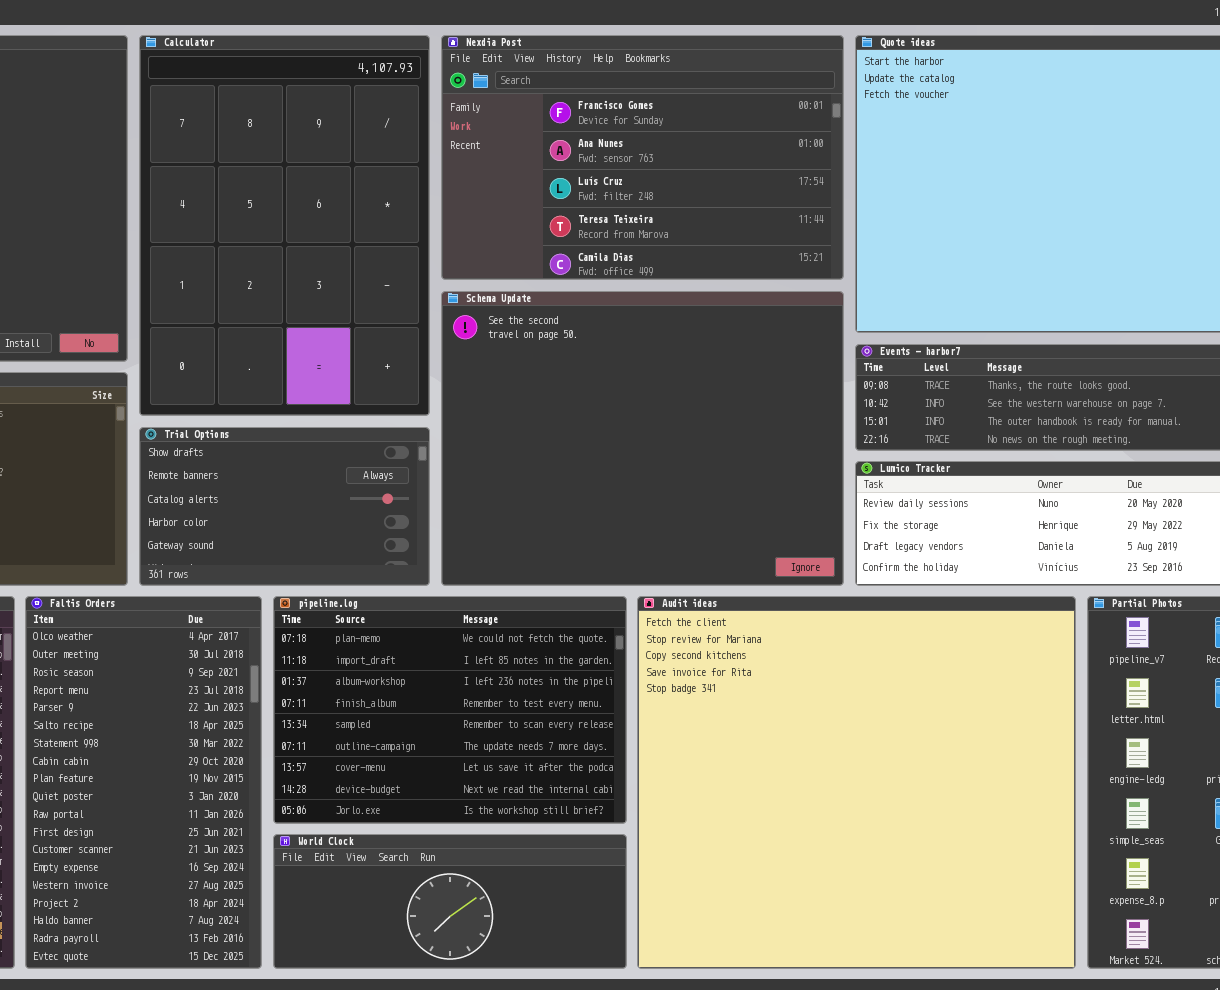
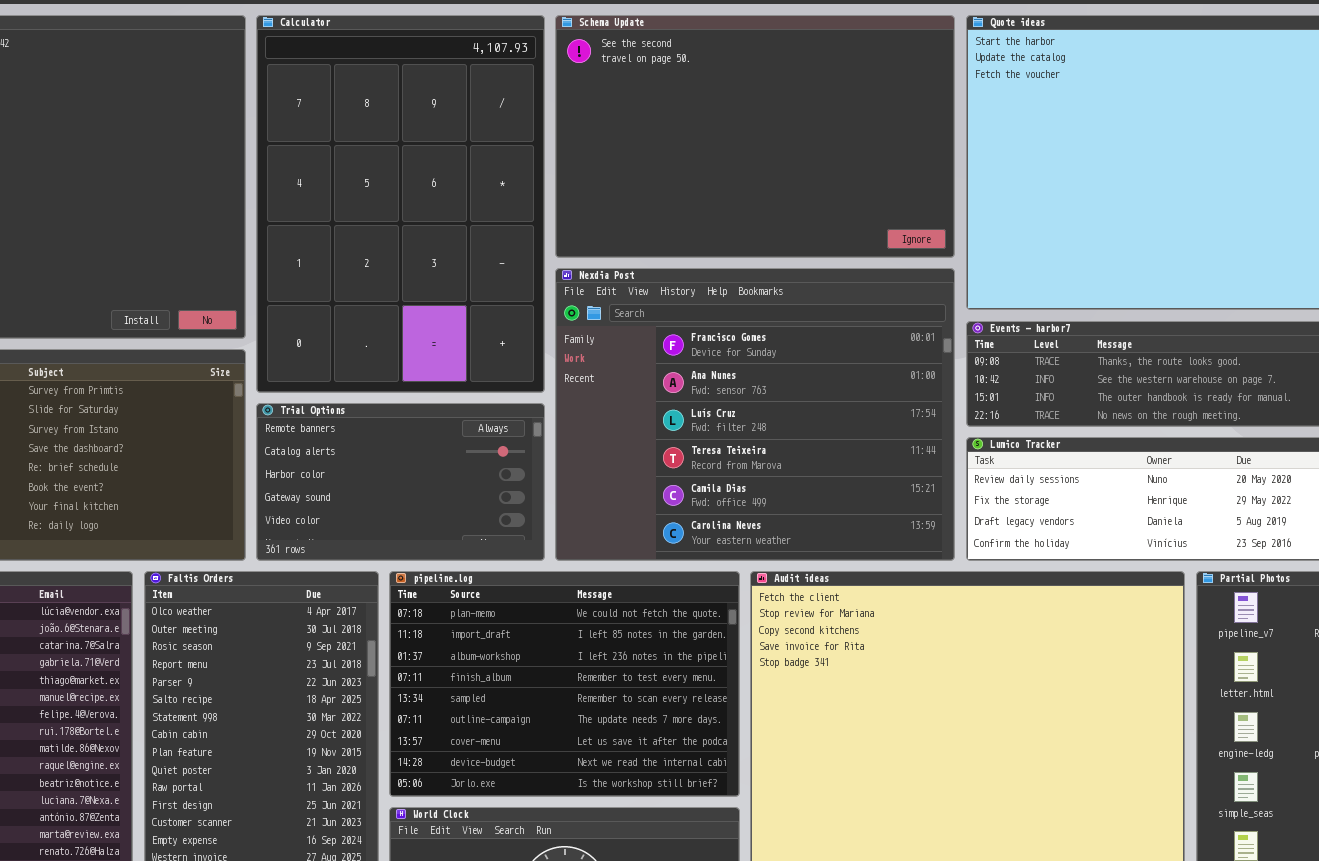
Nexdia Post: [441,35,844,280] -> [555,268,955,561], moved, resized
Schema Update: [441,291,844,586] -> [555,15,955,258], moved, resized
Trial Options: [139,427,430,586] -> [256,403,545,561], scrolled down 1 row

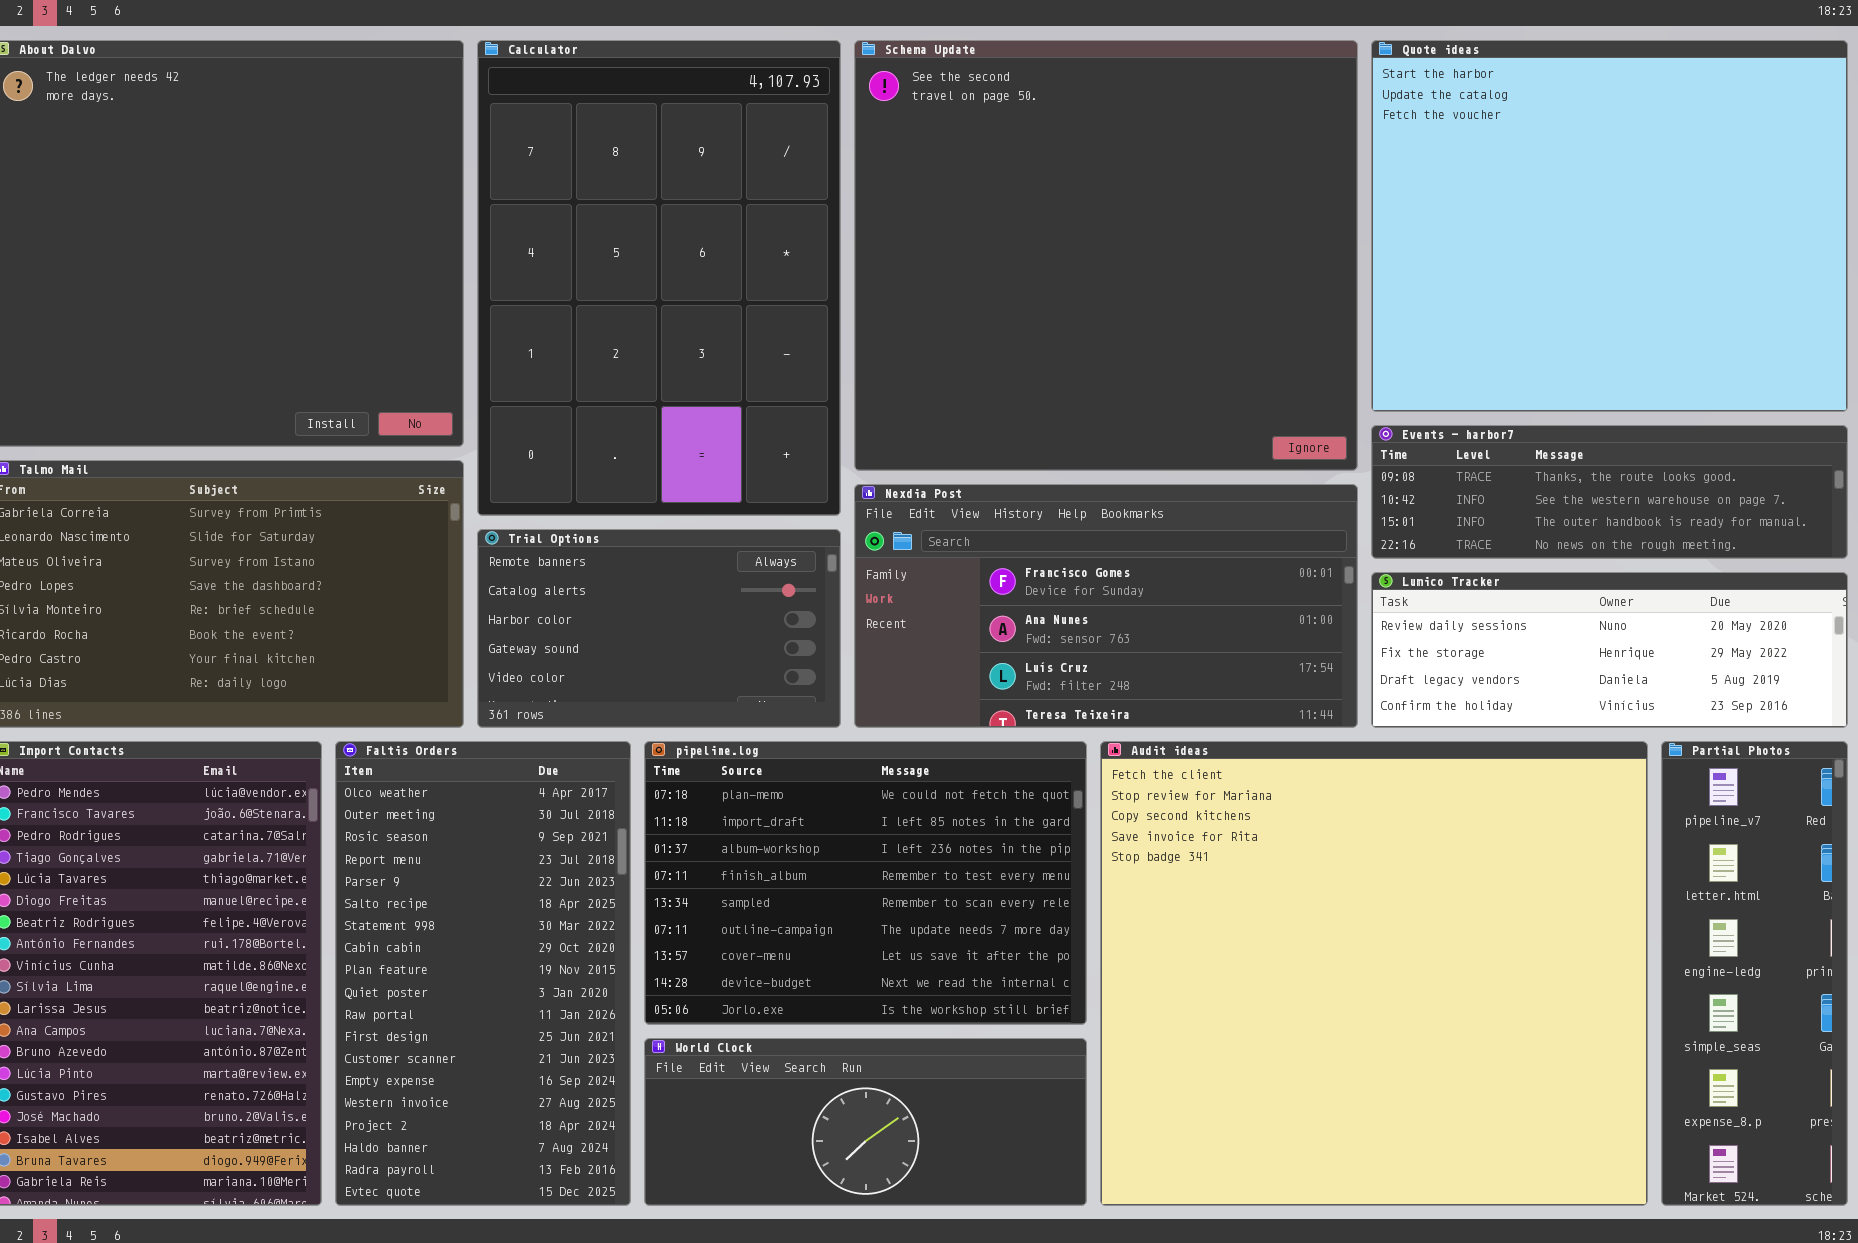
Schema Update: [555,15,955,258] -> [854,40,1358,471], resized
Nexdia Post: [555,268,955,561] -> [854,484,1358,728], resized

